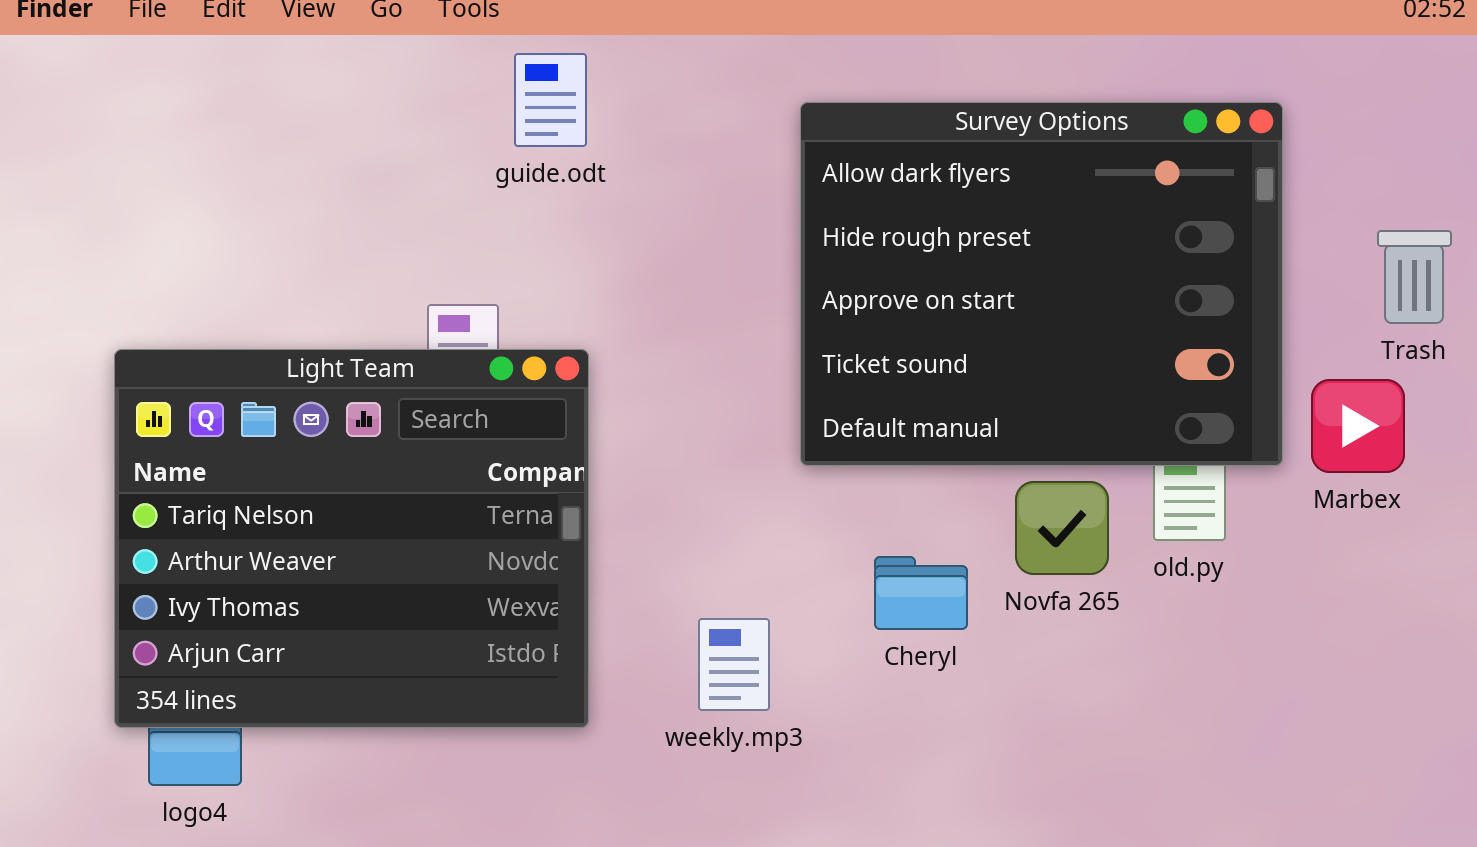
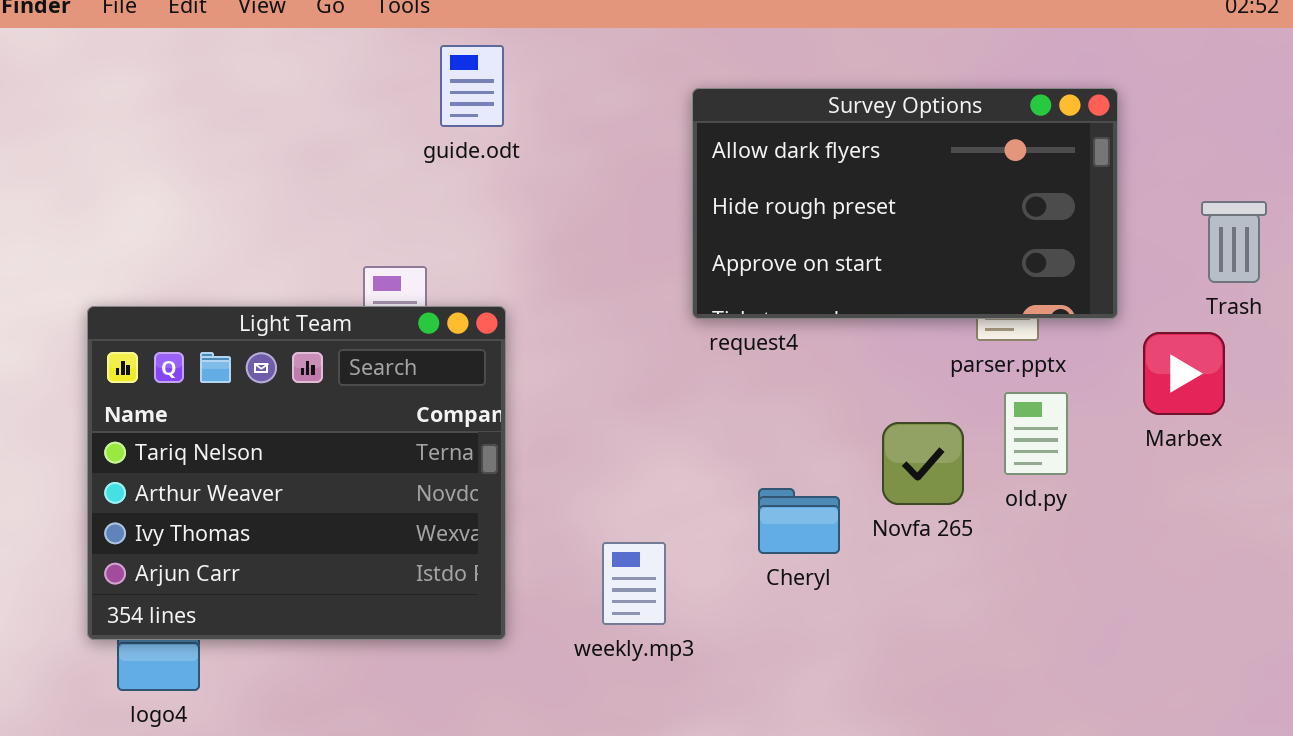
Survey Options: [800,102,1283,466] -> [692,88,1118,319], resized

